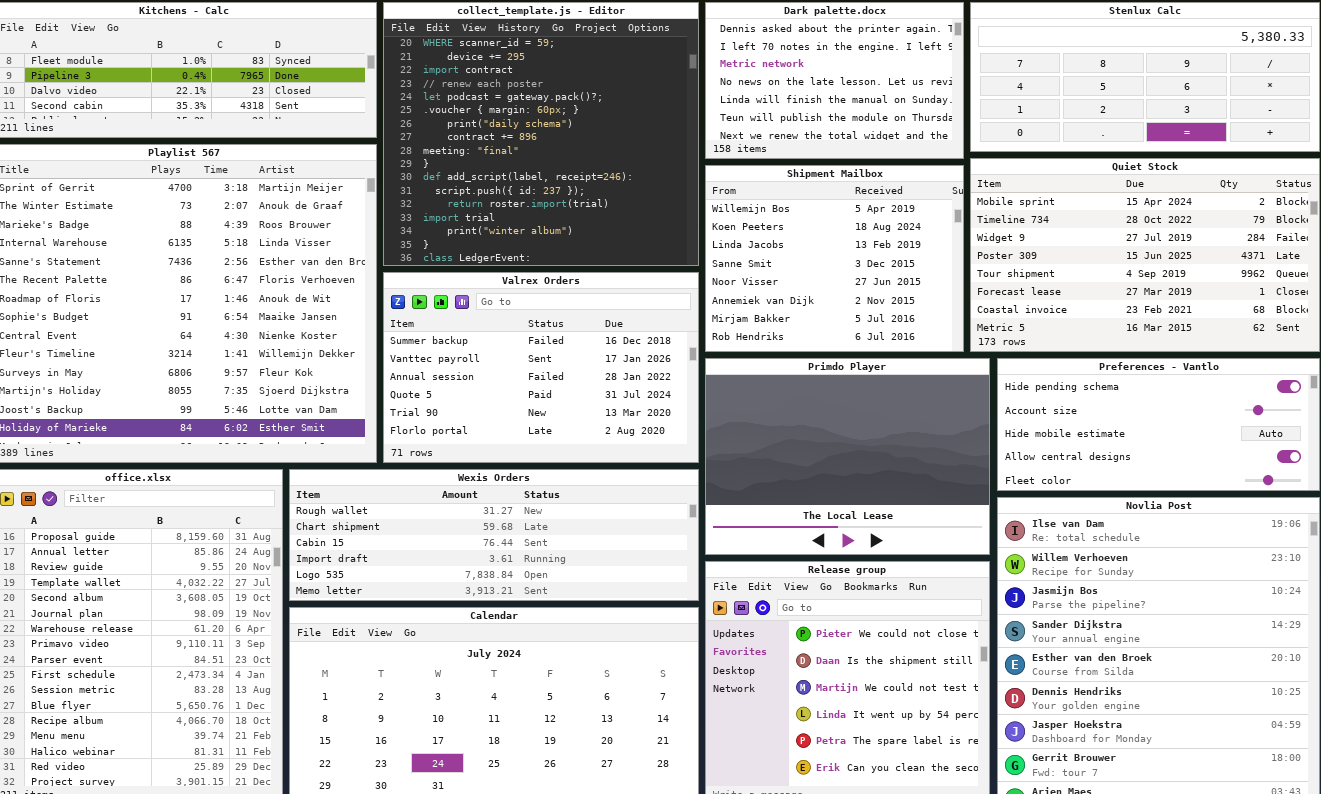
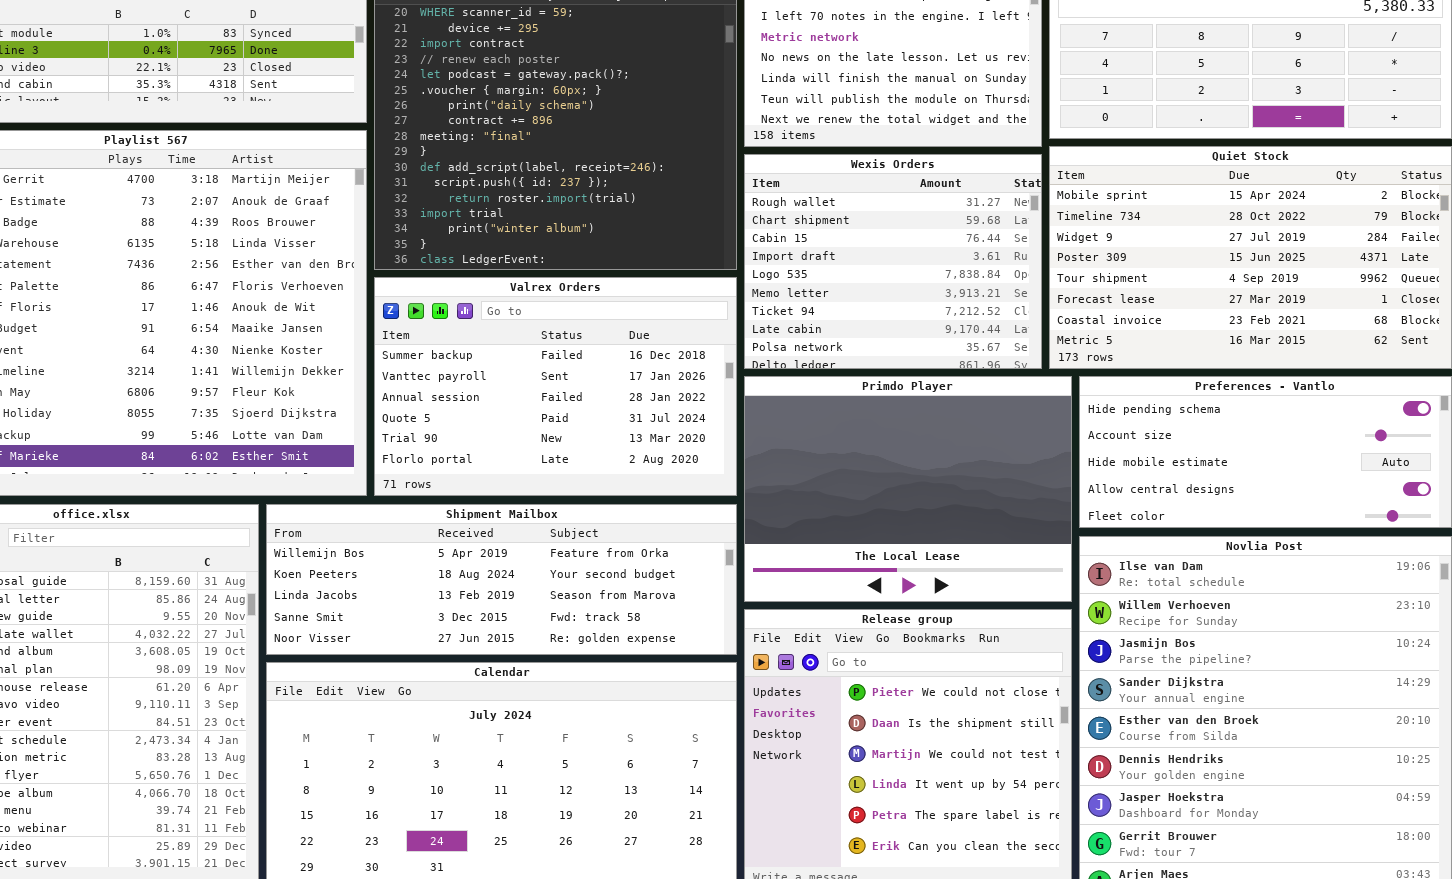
Shipment Mailbox: [705,165,964,352] -> [266,504,737,655], moved, resized
Wexis Orders: [289,469,699,601] -> [744,154,1042,369], moved, resized

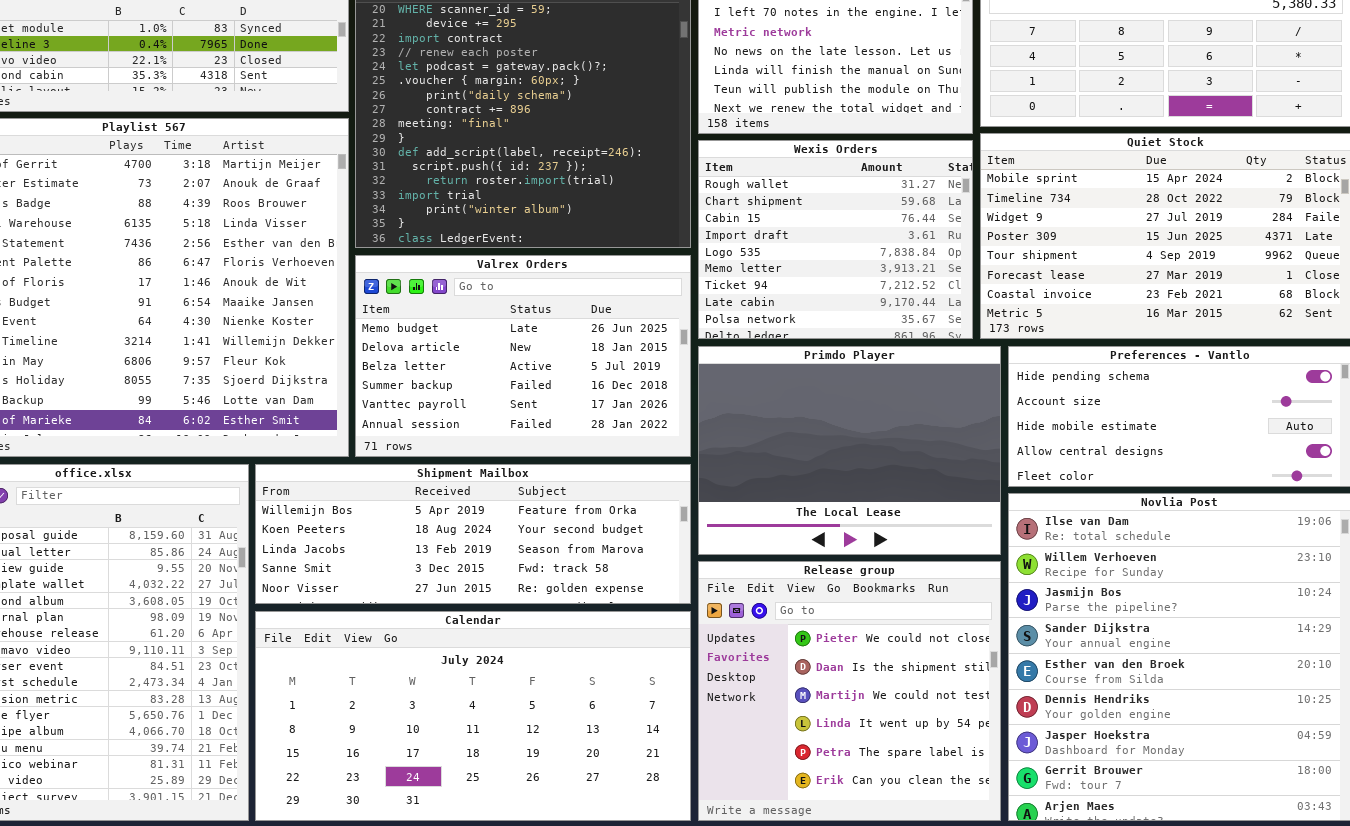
Valrex Orders: [374,277,737,496] -> [355,255,691,457], scrolled up 3 rows

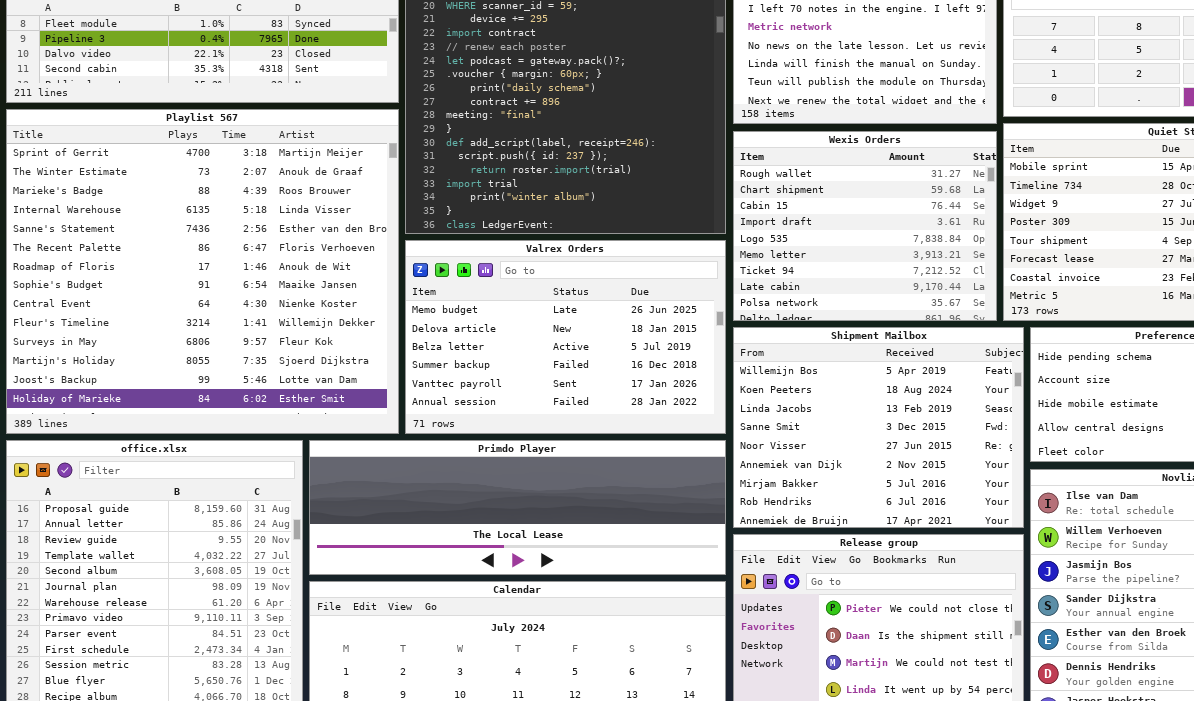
Primdo Player: [698,346,1001,555] -> [309,440,726,575], moved, resized
Shipment Mailbox: [255,464,691,604] -> [733,327,1024,528], moved, resized

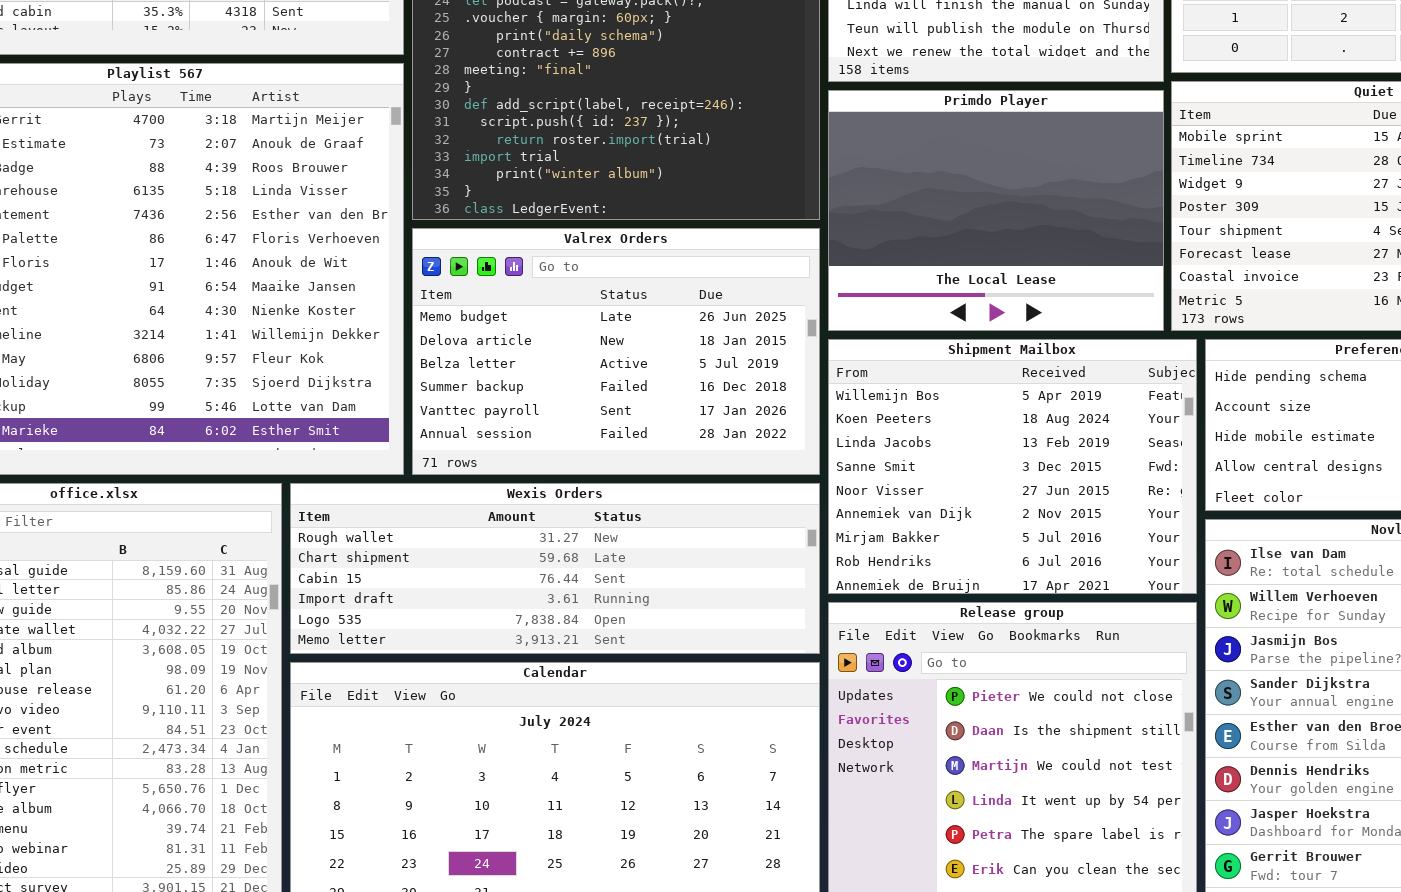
Wexis Orders: [733,131,997,321] -> [290,483,820,654], moved, resized
Primdo Player: [309,440,726,575] -> [828,90,1164,331], moved, resized

